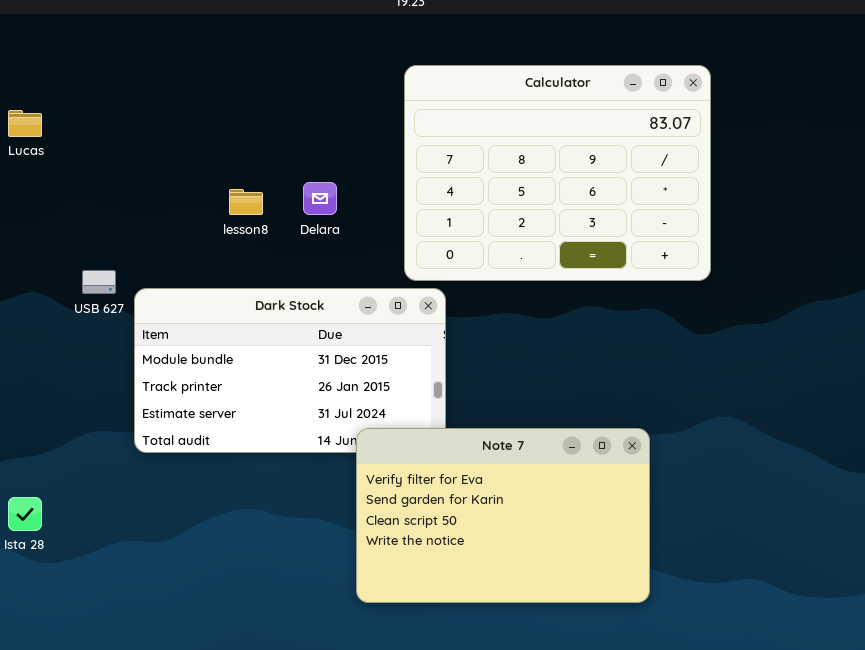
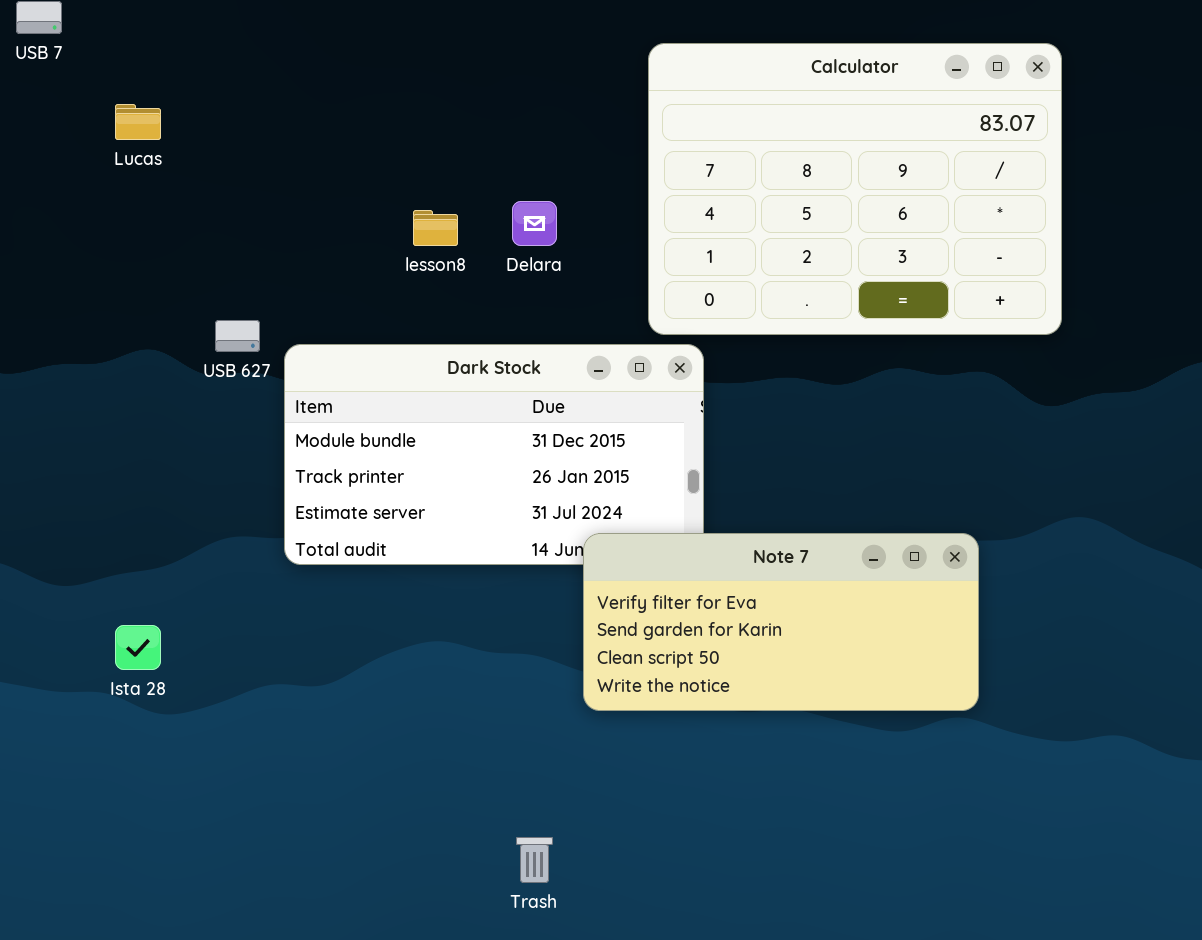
Note 7: [356,428,650,603] -> [583,533,979,711], resized

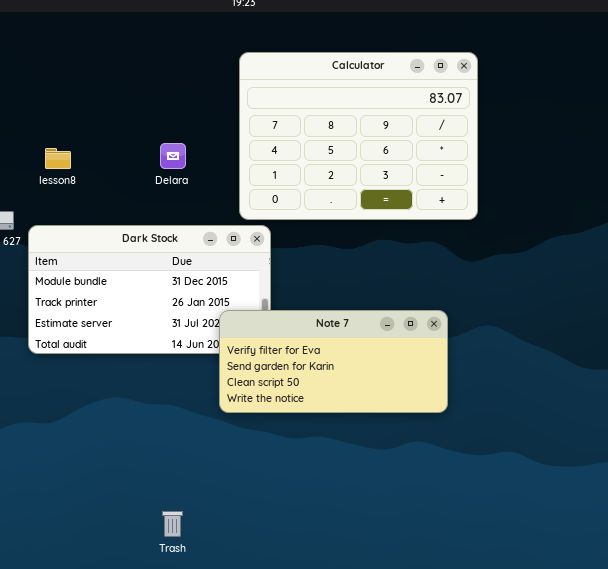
lesson8: [413,210,458,246] -> [45,148,71,169], moved
Note 7: [583,533,979,711] -> [219,310,448,413], moved

